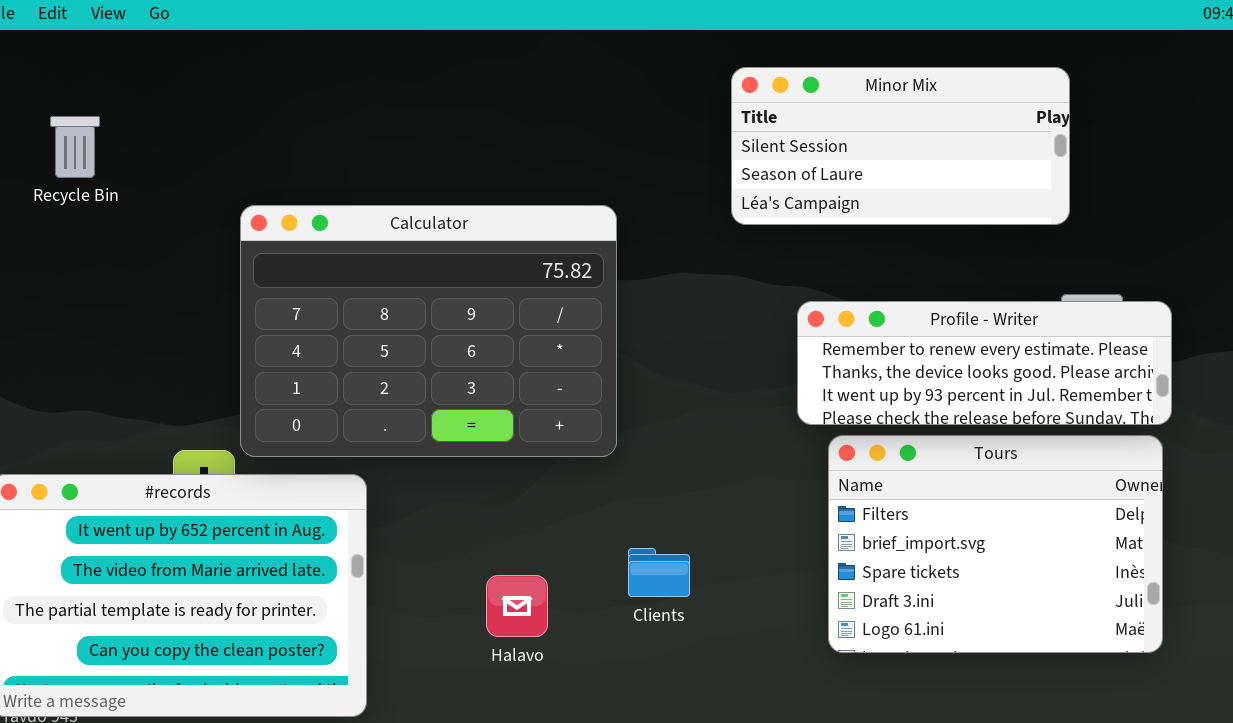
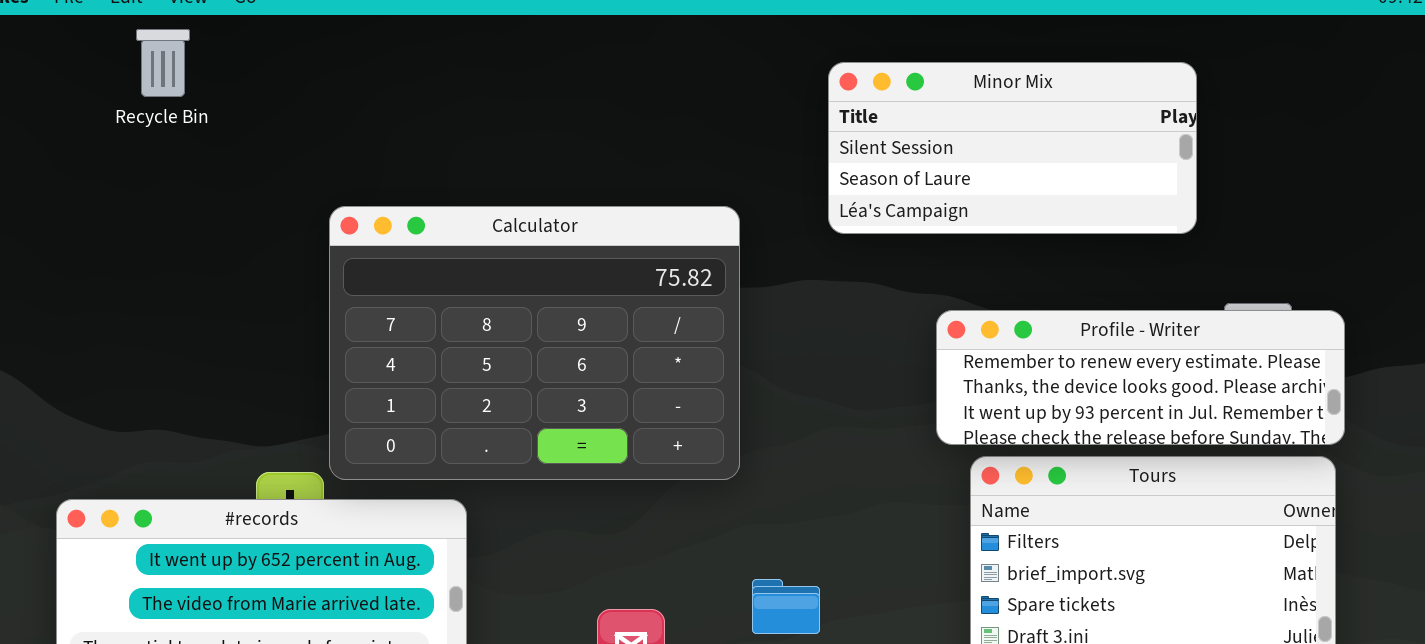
Minor Mix: [731,67,1070,225] -> [828,62,1197,234], moved
Recycle Bin: [50,116,100,178] -> [136,29,190,97], moved

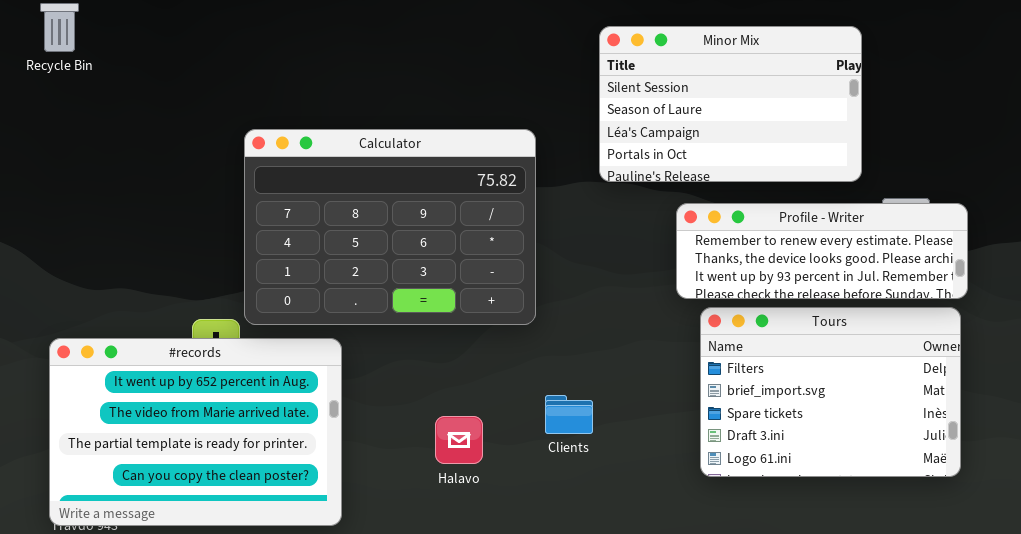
Recycle Bin: [136,29,190,97] -> [40,3,79,52], moved
Minor Mix: [828,62,1197,234] -> [599,26,862,182], resized

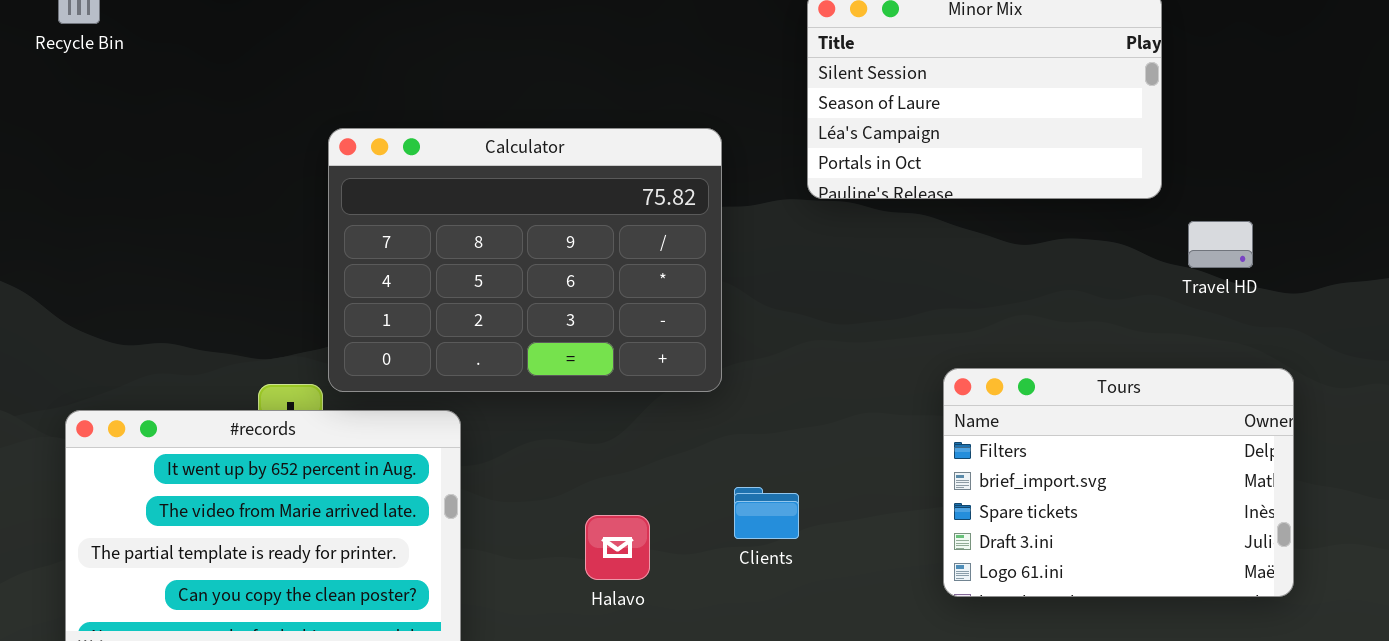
Profile - Writer: [676,203,968,299] -> none, closed

